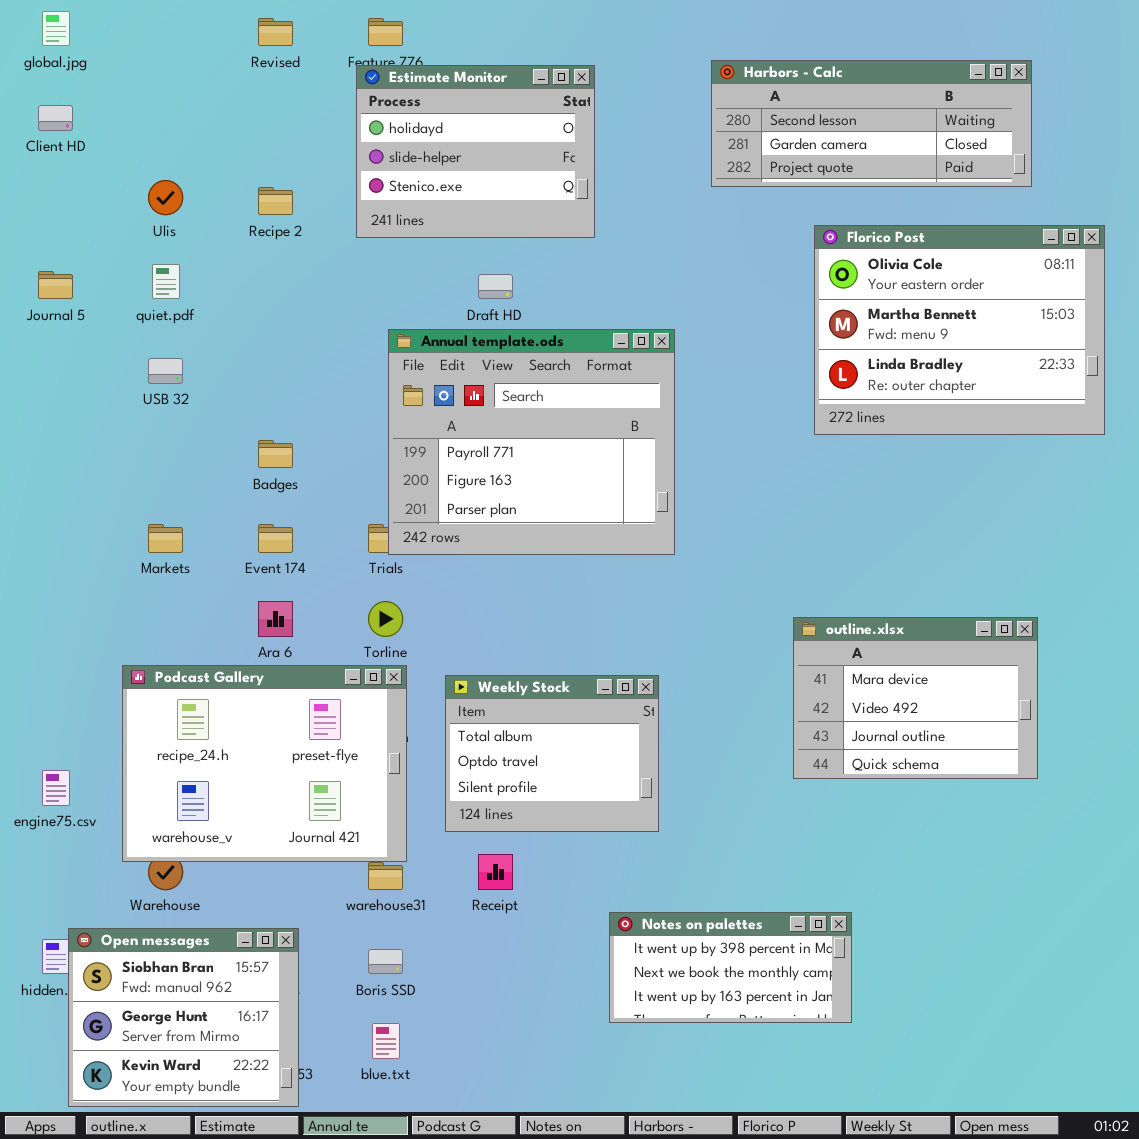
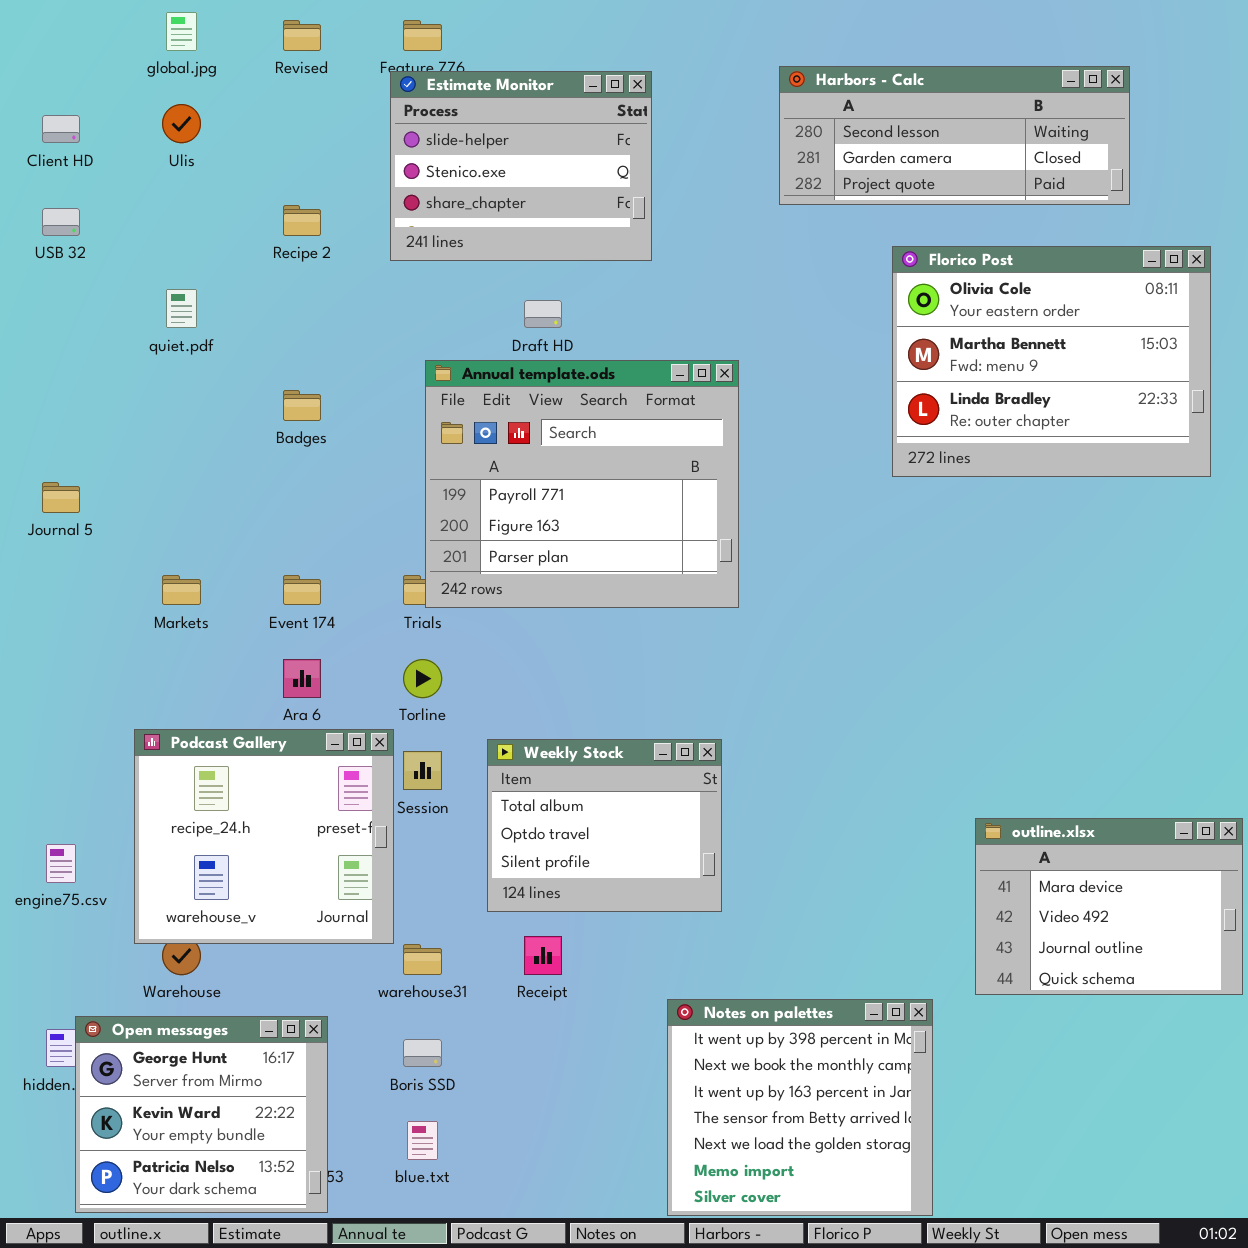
global.jpg: [42,11,70,46] -> [166,12,197,51], moved
Estimate Monitor: [356,65,595,238] -> [390,71,652,261], scrolled down 1 row
Ulis: [148,180,183,215] -> [162,104,201,143], moved
Journal 5: [38,271,73,299] -> [42,482,80,513], moved
USB 32: [148,358,183,384] -> [42,208,80,236], moved
Badges: [258,440,293,468] -> [283,390,321,421], moved
outline.xlsx: [793,617,1038,779] -> [975,818,1243,995], moved
Podcast Gallery: [122,665,407,862] -> [134,729,394,944], resized
Notes on palettes: [609,912,852,1023] -> [667,999,933,1216], resized
Open messages: [68,928,299,1107] -> [75,1016,328,1213], scrolled down 1 row

